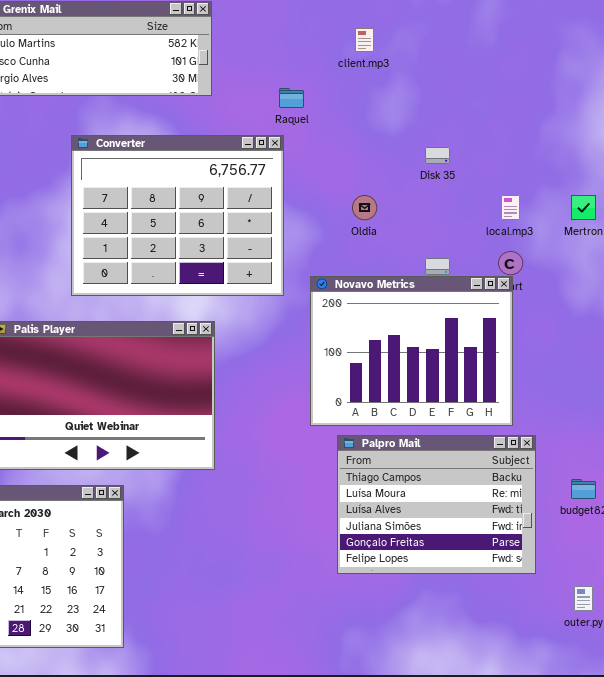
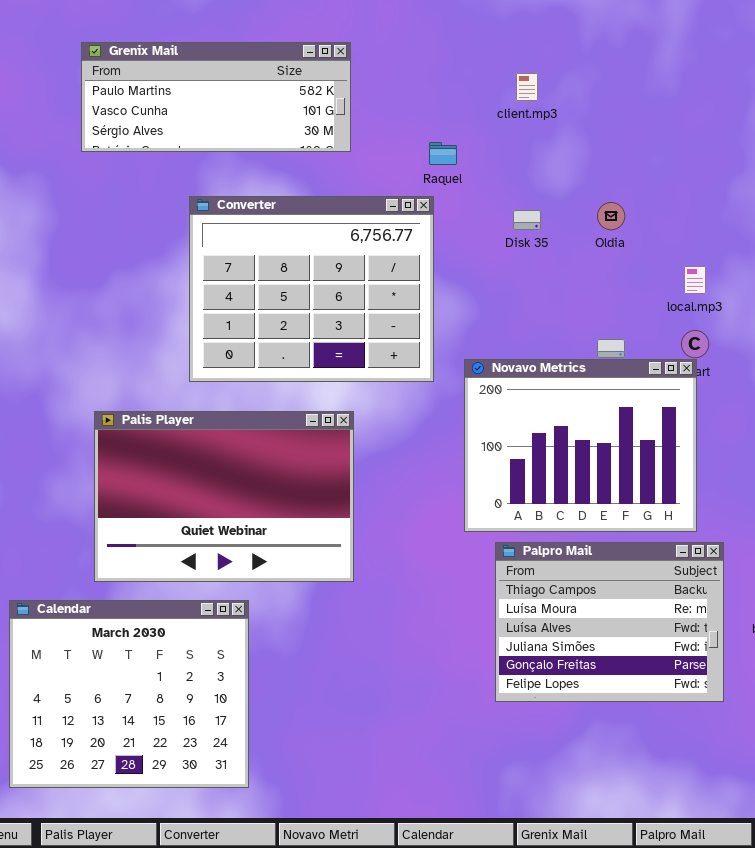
Disk 35: [425,147,450,164] -> [513,210,541,230], moved
Oldia: [352,195,377,220] -> [597,202,625,230], moved

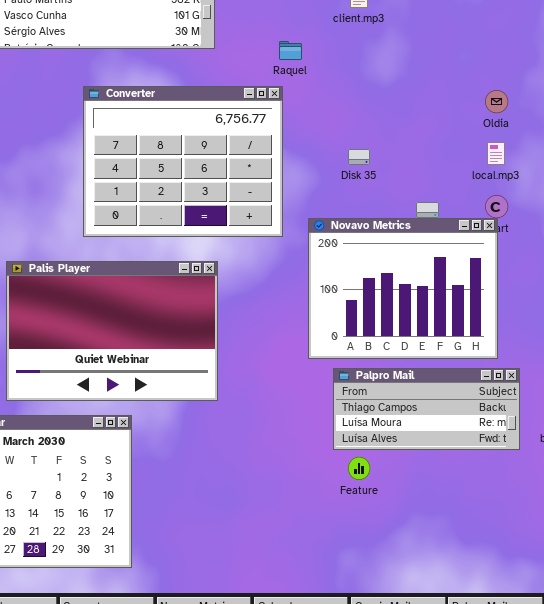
Oldia: [597,202,625,230] -> [485,90,508,113], moved
Disk 35: [513,210,541,230] -> [348,149,370,165], moved
Palpro Mail: [495,542,724,702] -> [333,368,520,450], resized

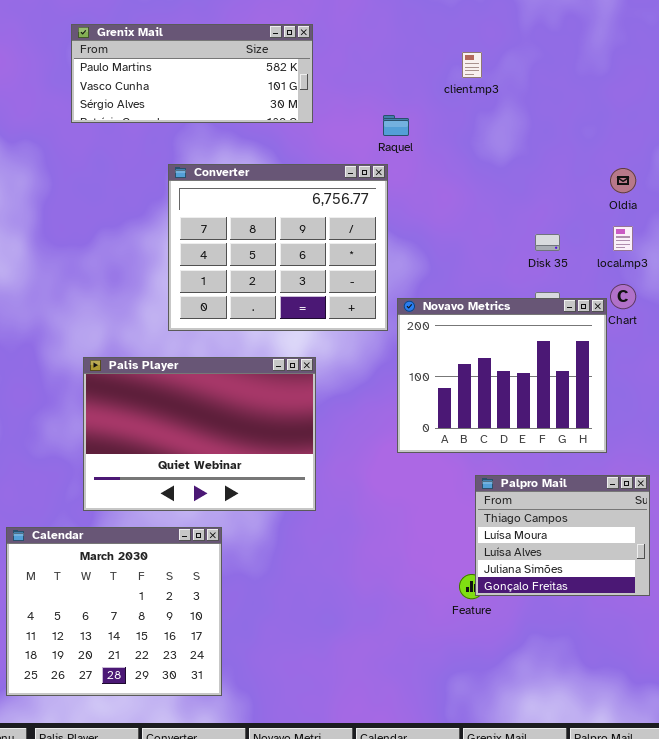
Disk 35: [348,149,370,165] -> [535,234,560,251], moved
Novavo Metrics: [308,218,498,359] -> [397,298,607,453], moved
Palpro Mail: [333,368,520,450] -> [475,475,650,596], resized

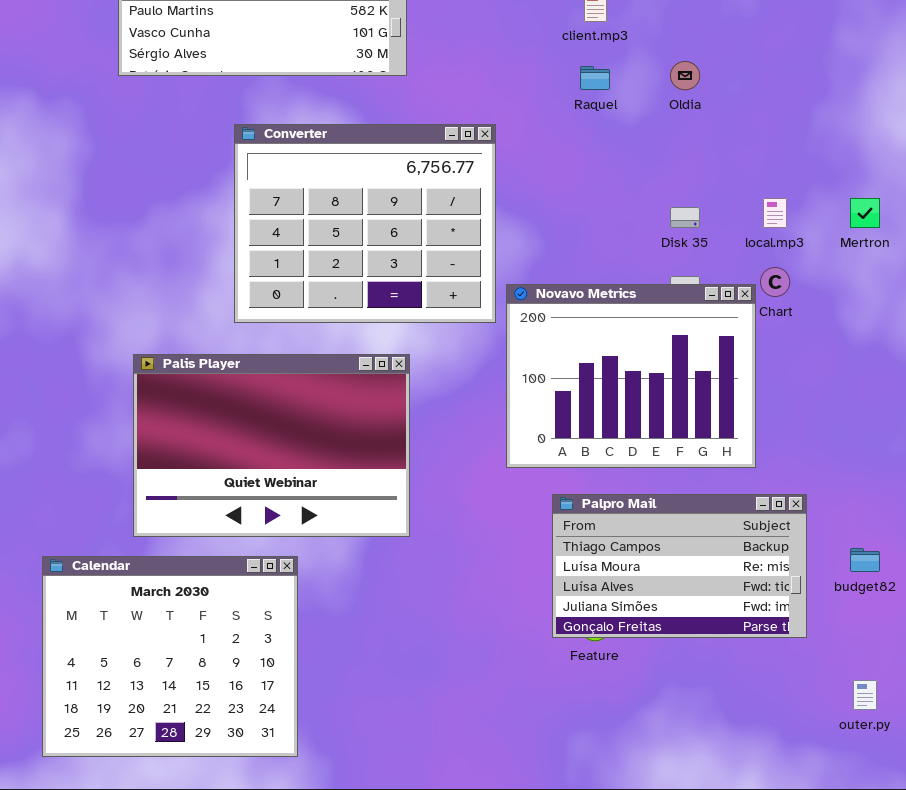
Raquel: [383,115,409,136] -> [580,66,610,90], moved
Oldia: [610,168,636,193] -> [670,61,700,90], moved
Palpro Mail: [475,475,650,596] -> [552,494,807,638], resized

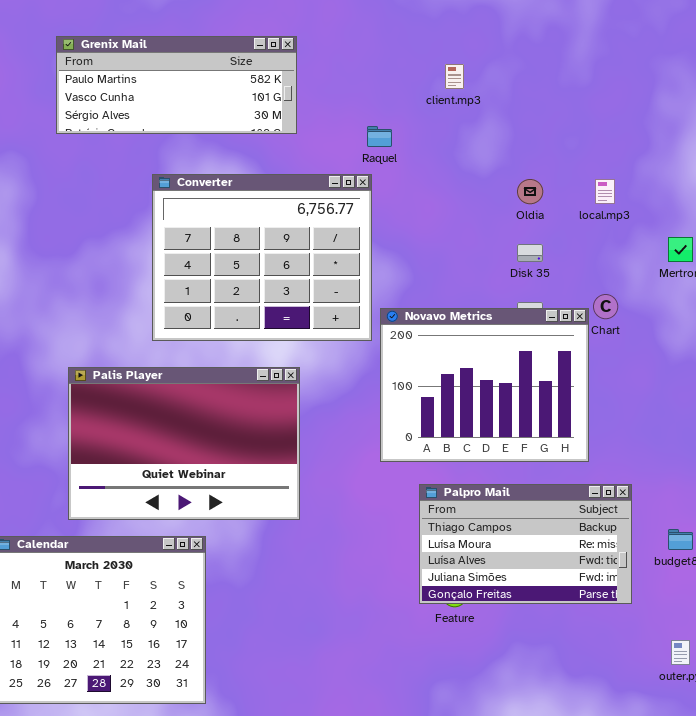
Oldia: [670,61,700,90] -> [517,179,543,204], moved
Raquel: [580,66,610,90] -> [367,126,392,147], moved
local.mp3: [763,198,787,228] -> [595,179,615,204], moved

